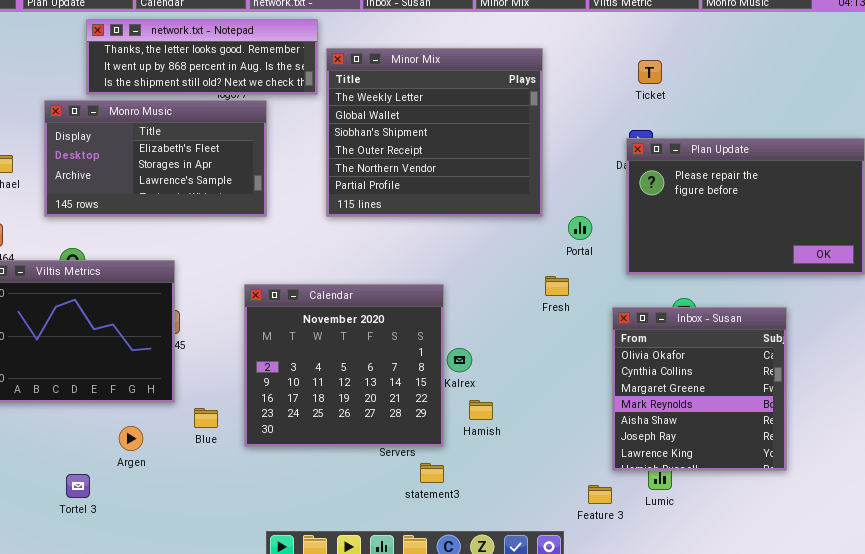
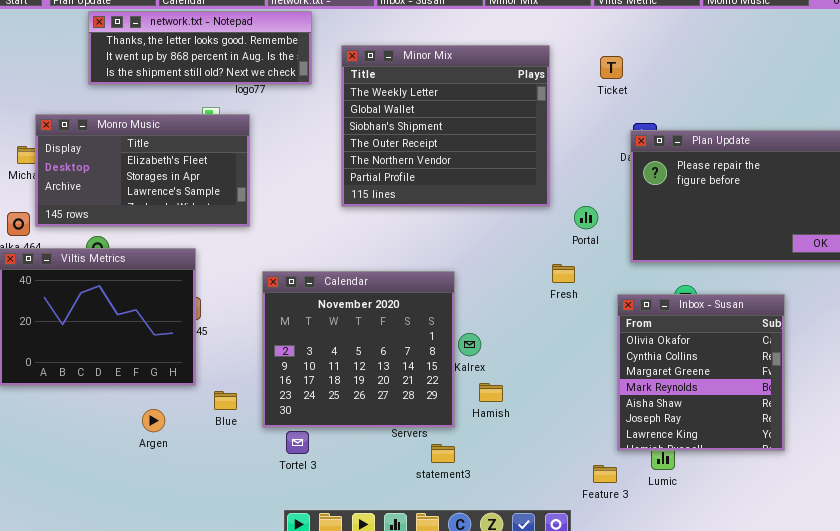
network.txt - Notepad: [86,19,318,95] -> [88,11,312,85], moved
Ticket: [638,60,662,84] -> [600,56,623,79], moved
Monro Music: [44,100,267,217] -> [35,114,250,227], moved
Tortel 3: [66,474,90,498] -> [286,431,309,454], moved

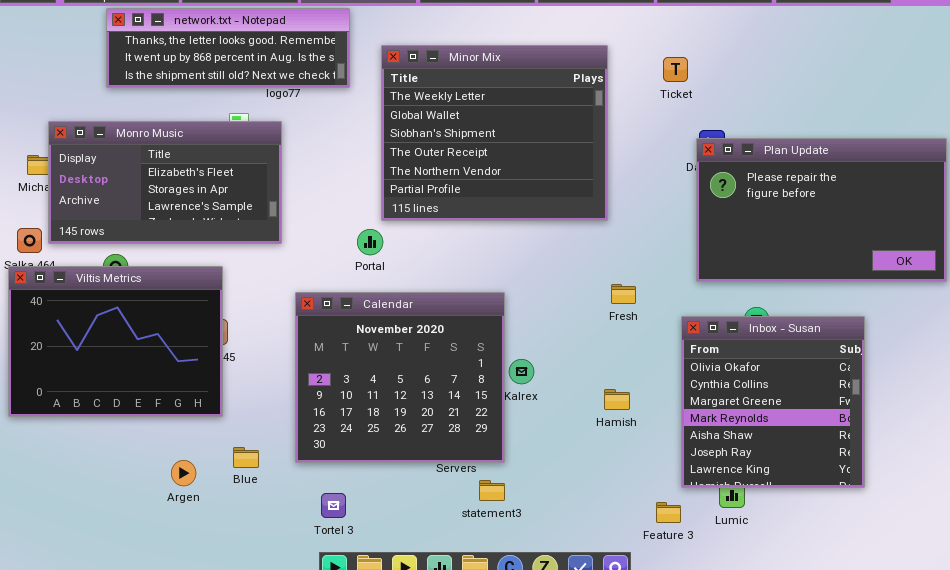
Portal: [574,206,598,229] -> [357,229,383,255], moved
Hamish: [479,383,503,402] -> [604,389,630,410], moved
Blue: [214,391,237,410] -> [233,447,259,468], moved
Argen: [142,409,165,432] -> [171,460,196,486], moved
Tortel 3: [286,431,309,454] -> [321,493,346,518], moved

